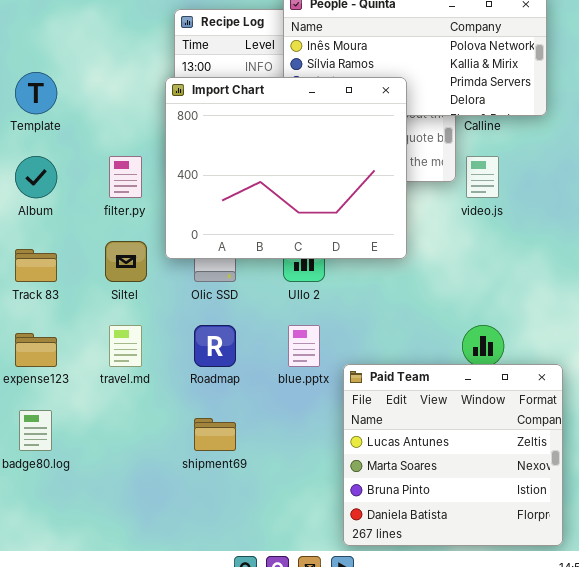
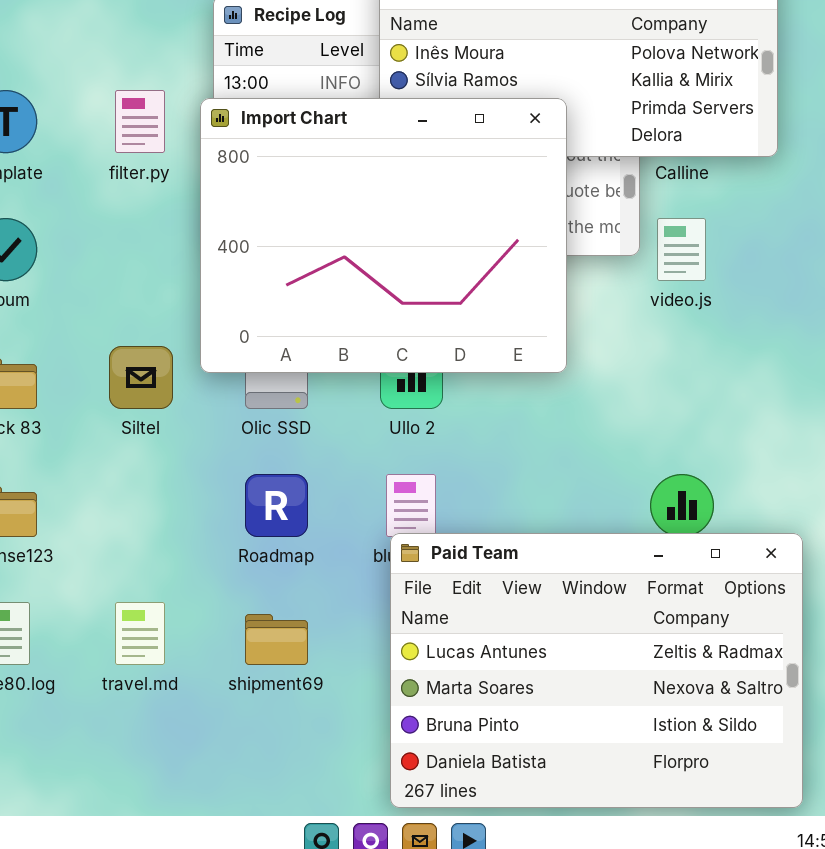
filter.py: [109,156,142,198] -> [115,90,165,153], moved
travel.md: [109,325,142,367] -> [115,602,165,665], moved
Paid Team: [343,364,563,546] -> [390,533,803,808], resized

